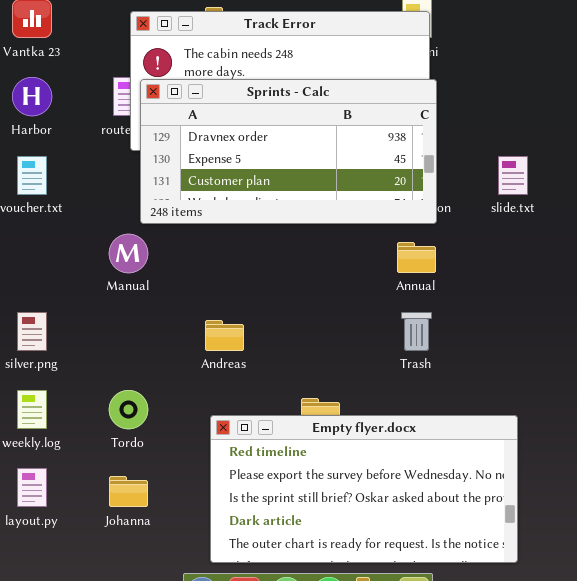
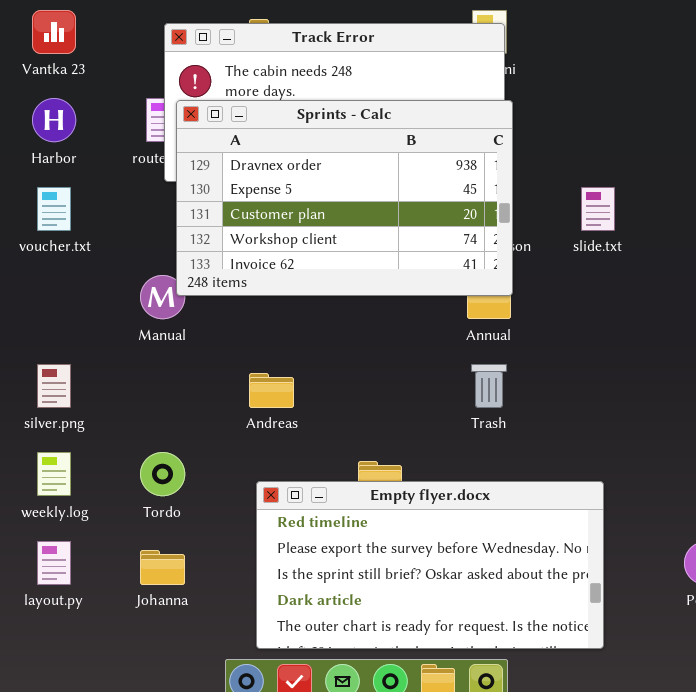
Sprints - Calc: [140,79,437,224] -> [176,100,513,296], resized

